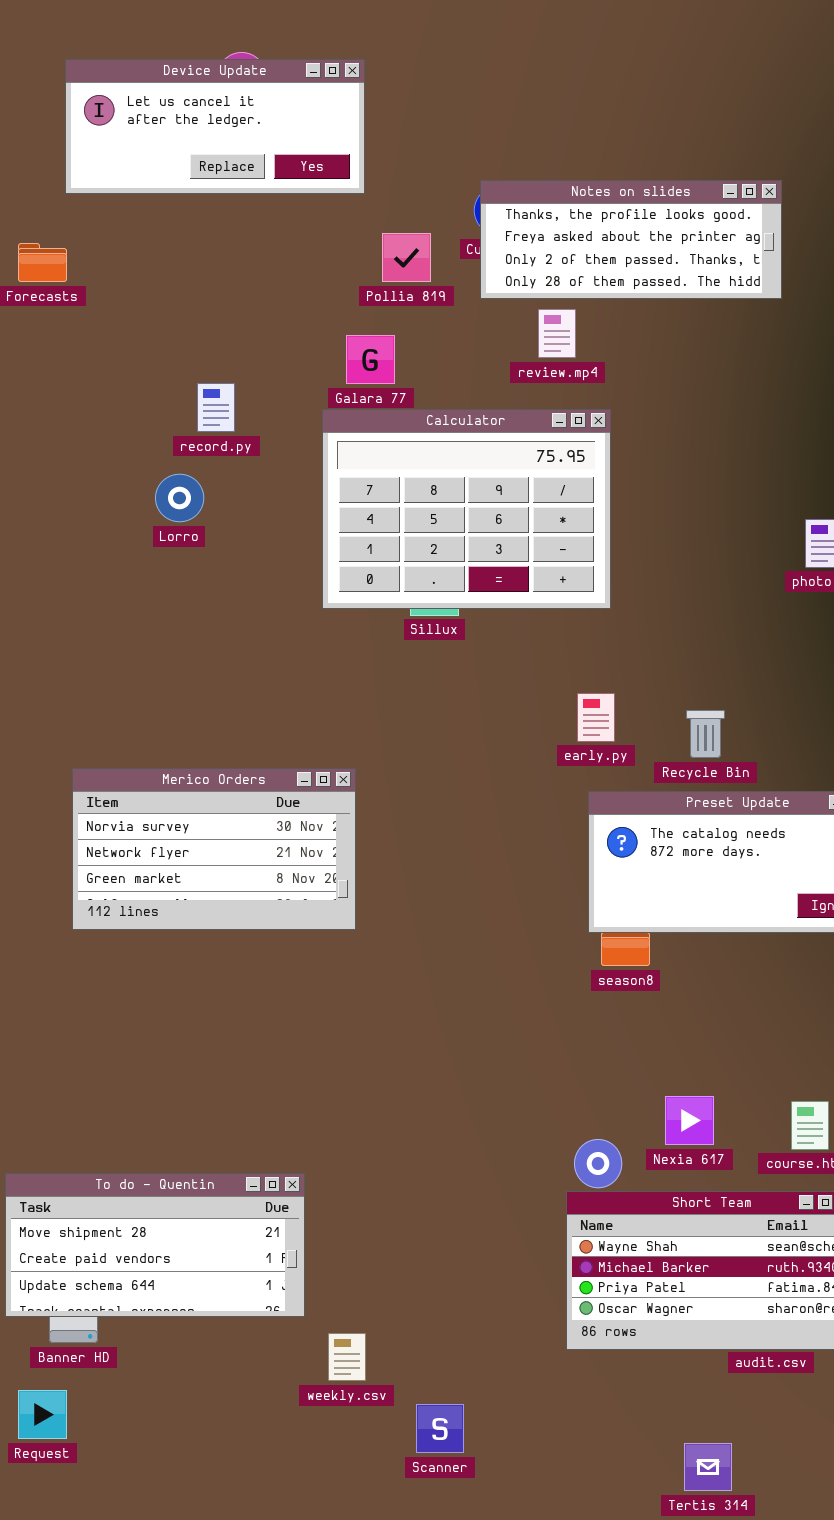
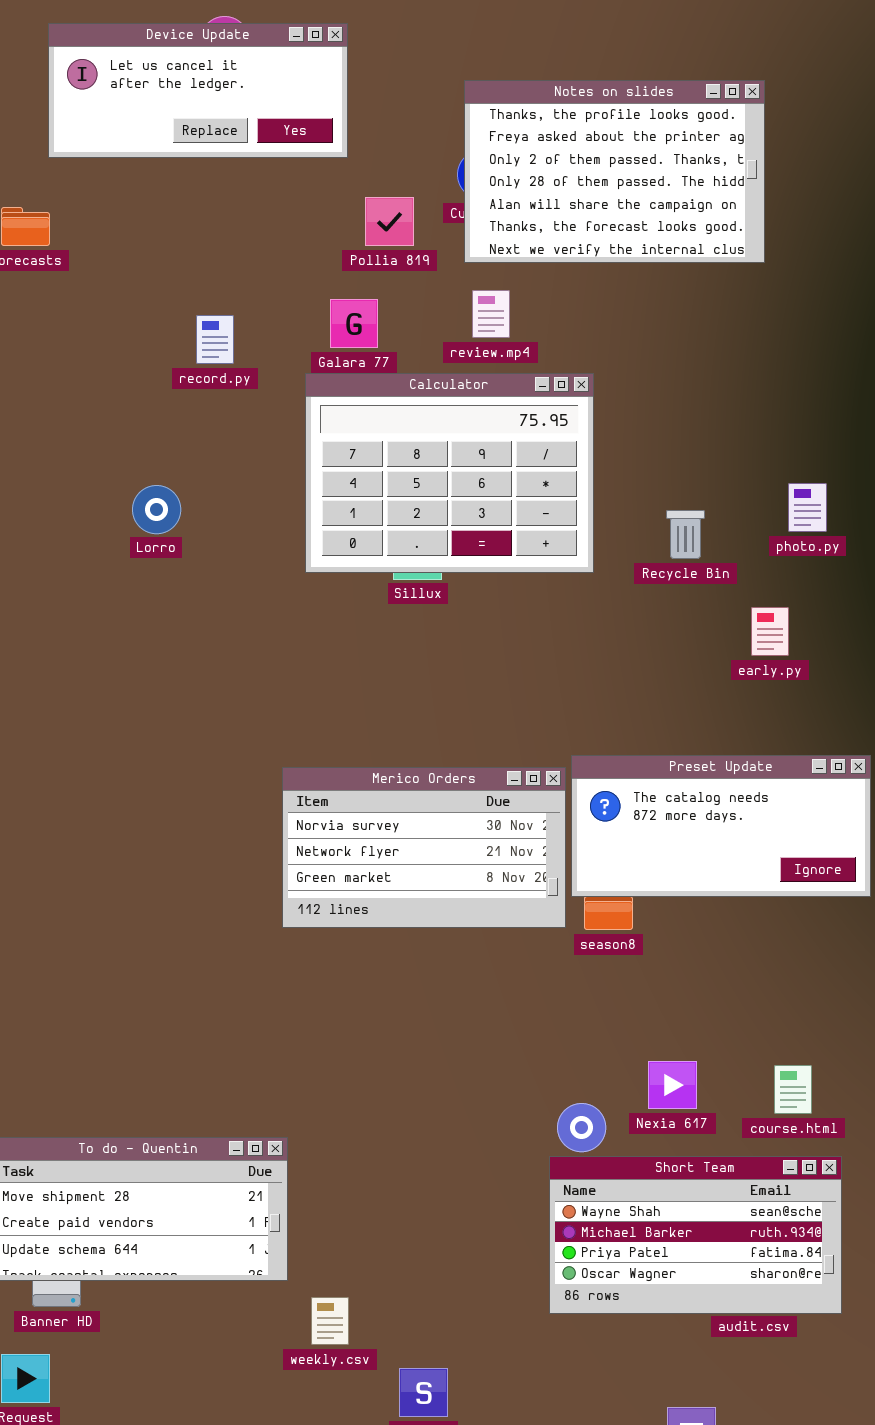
Notes on slides: [480,180,782,299] -> [464,80,765,263], resized
review.mp4: [538,309,576,358] -> [472,290,510,338], moved
record.py: [197,383,235,432] -> [196,315,234,364], moved
Lorro: [155,474,204,522] -> [132,485,181,534], moved
early.py: [577,693,615,742] -> [751,607,789,656], moved
Recycle Bin: [686,710,725,758] -> [666,510,705,559], moved
Merico Orders: [72,768,356,930] -> [282,767,566,928], moved

